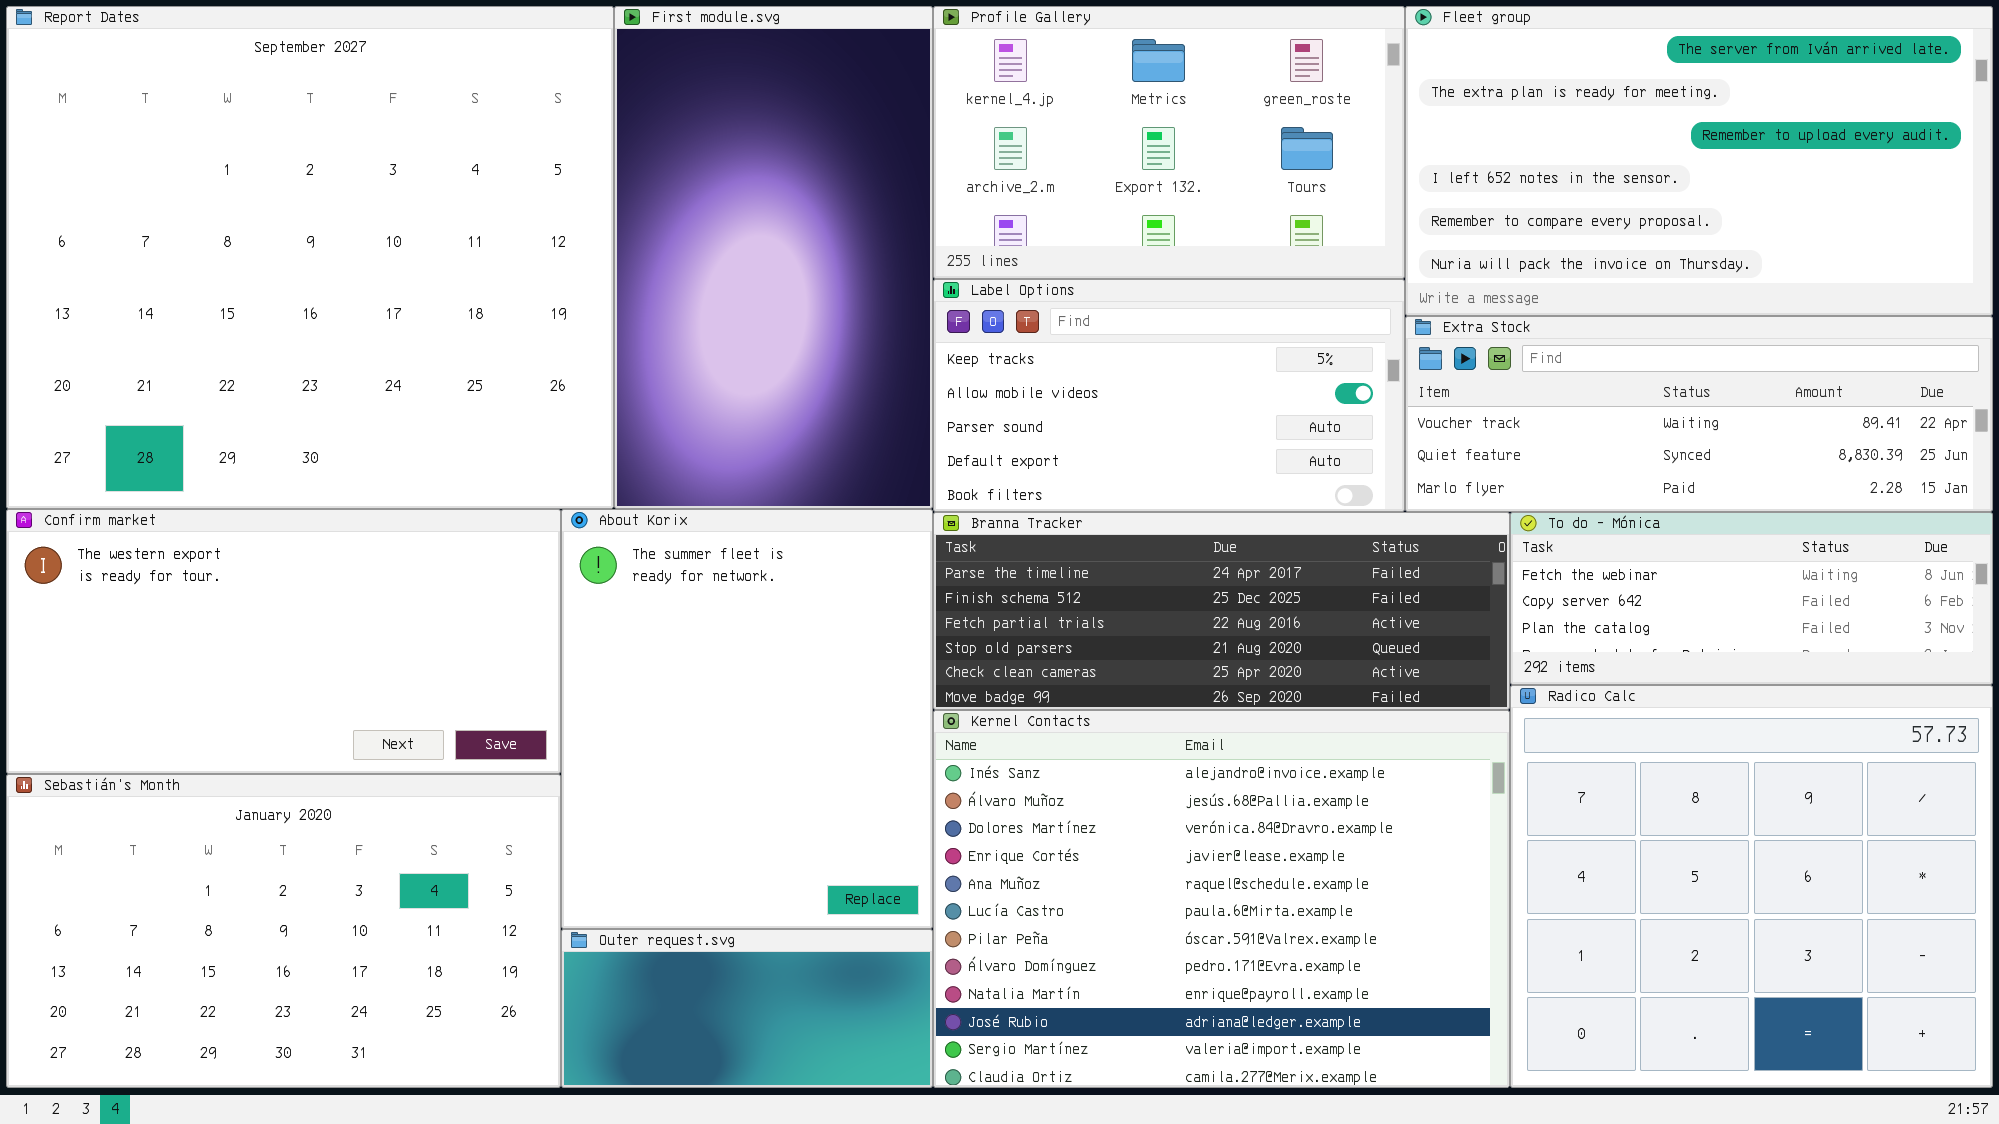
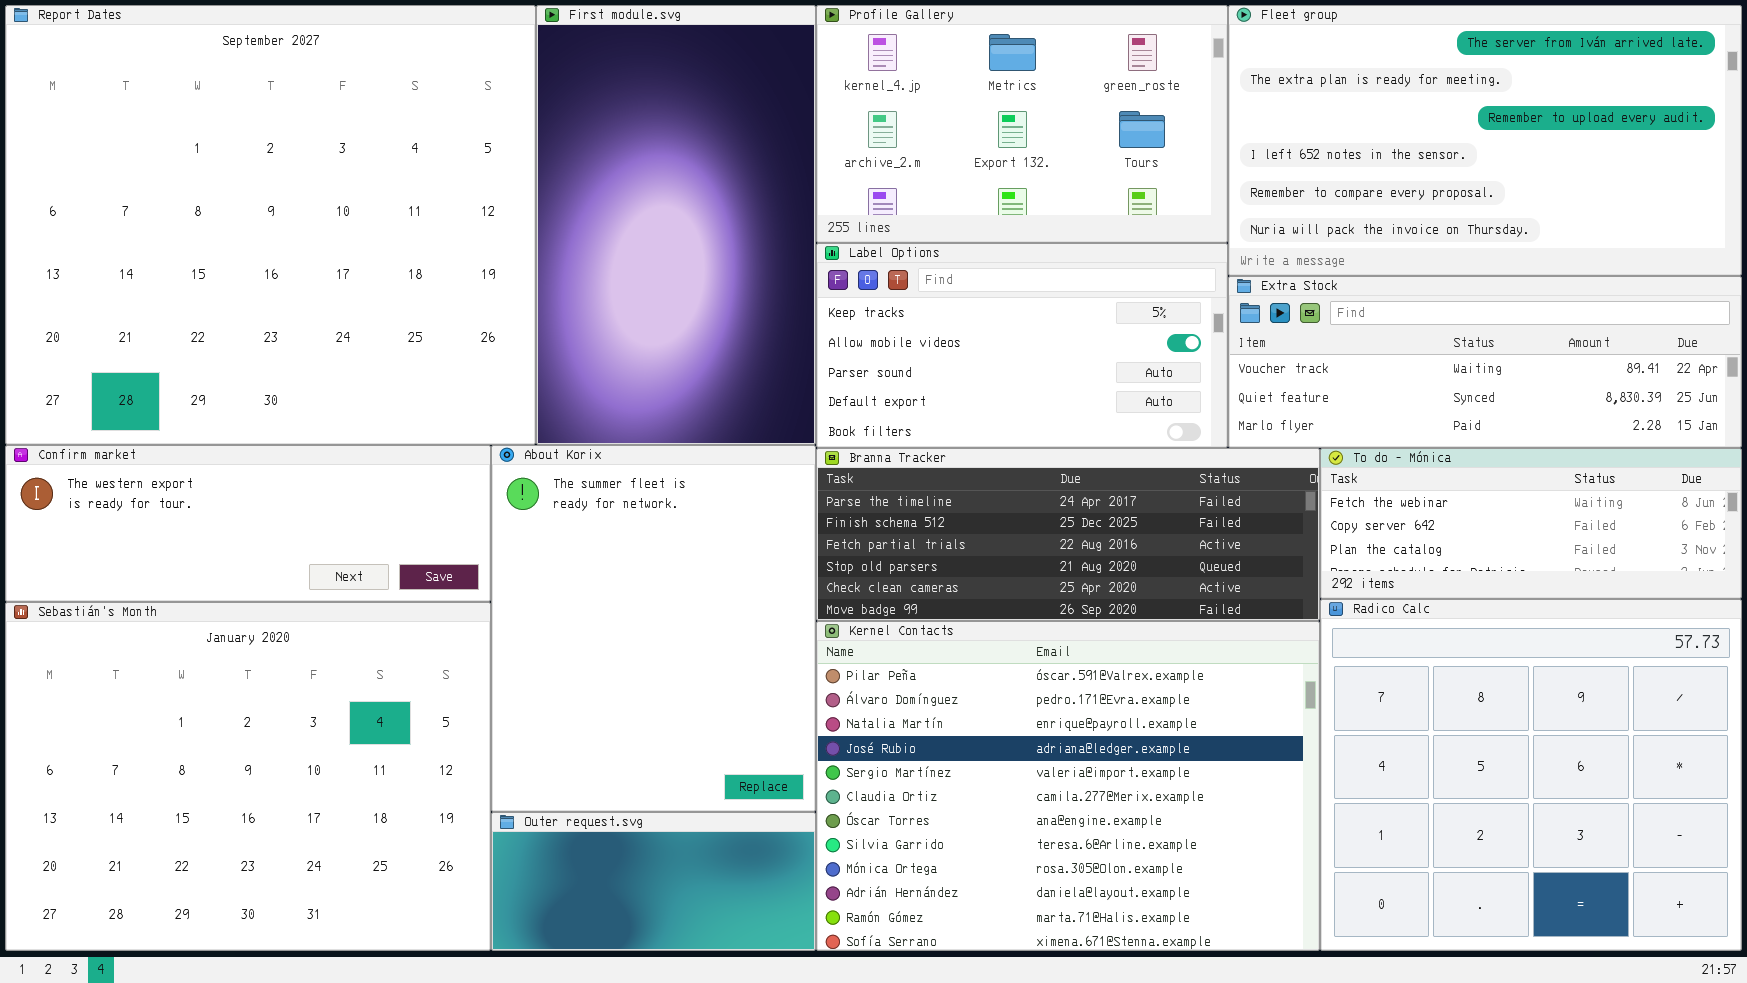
Confirm market: [6,509,561,774] -> [5,445,491,602], resized
Kernel Contacts: [933,710,1510,1088] -> [816,621,1320,951], scrolled down 6 rows
Sebastián's Month: [6,774,561,1088] -> [5,602,491,951], resized

